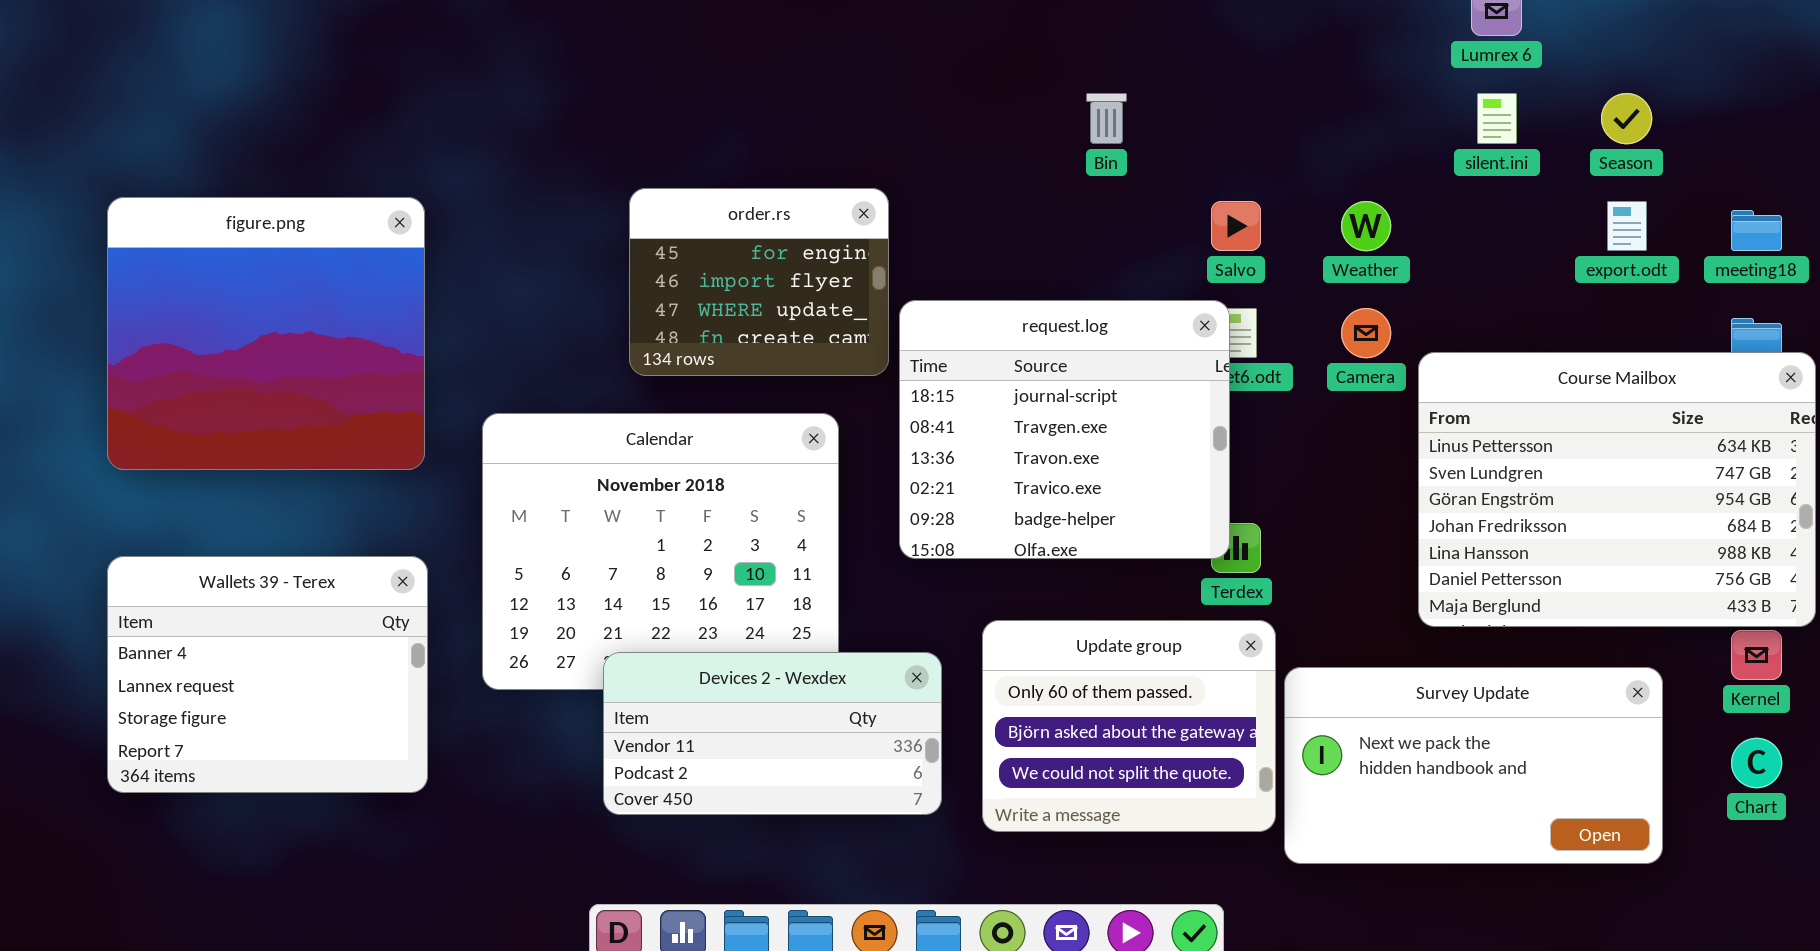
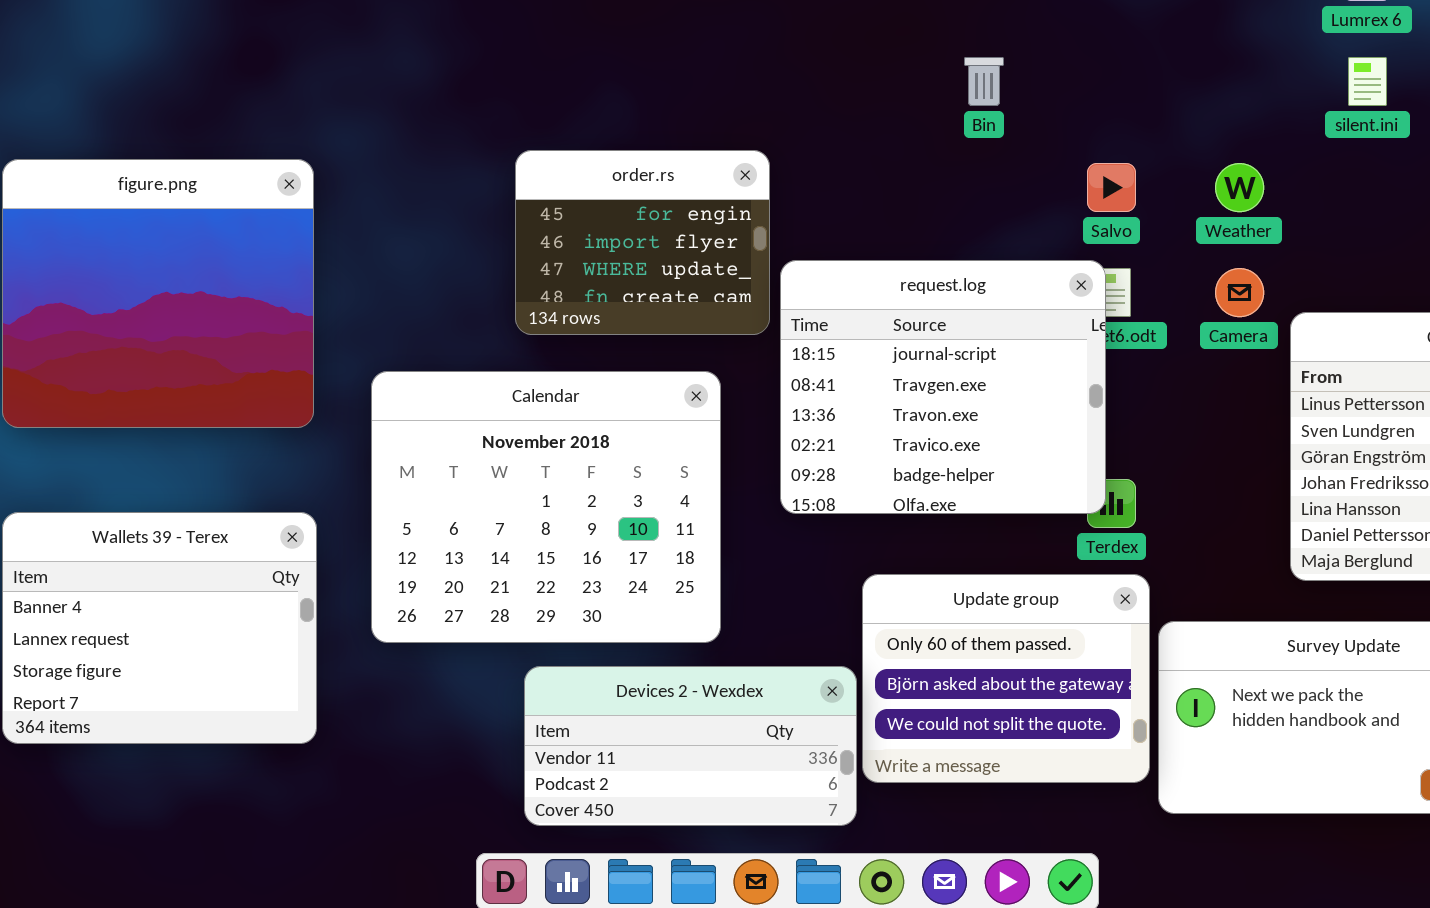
Devices 2 - Wexdex: [603,652,942,815] -> [524,666,857,826], moved

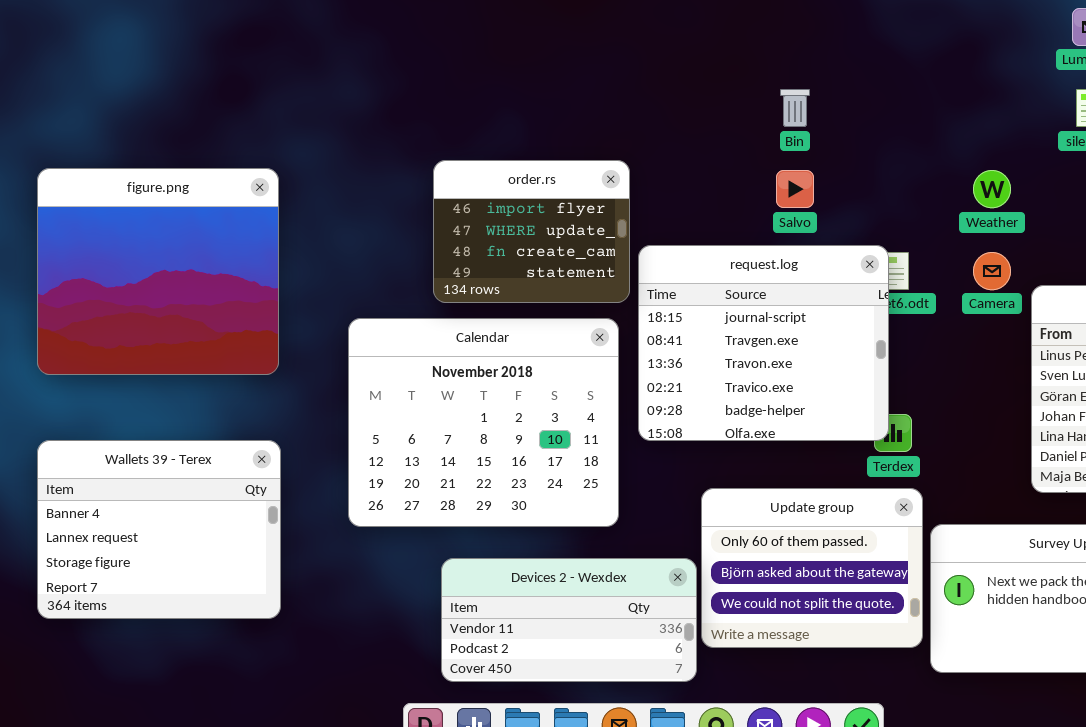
order.rs: [515,150,770,335] -> [433,160,630,303], scrolled down 1 row
Salvo: [1087,163,1136,212] -> [776,170,814,208], moved
Calendar: [371,371,721,643] -> [348,318,619,527], moved

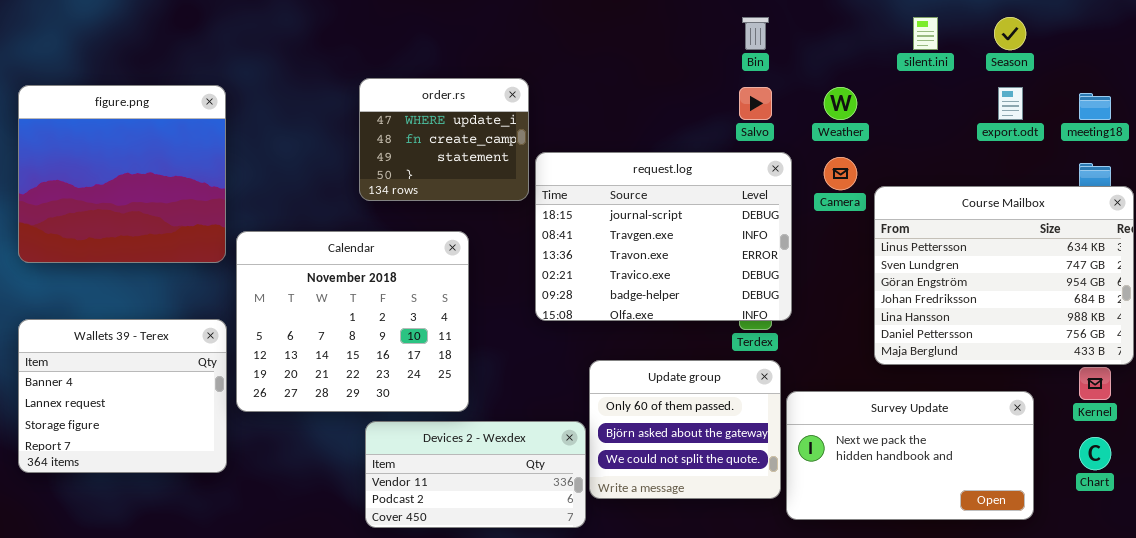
Bin: [780,89,810,127] -> [742,17,769,50], moved
order.rs: [433,160,630,303] -> [359,78,529,201], scrolled down 1 row
Salvo: [776,170,814,208] -> [739,87,772,120], moved
request.log: [638,245,889,441] -> [535,152,792,321], resized
Calendar: [348,318,619,527] -> [236,231,469,412], moved

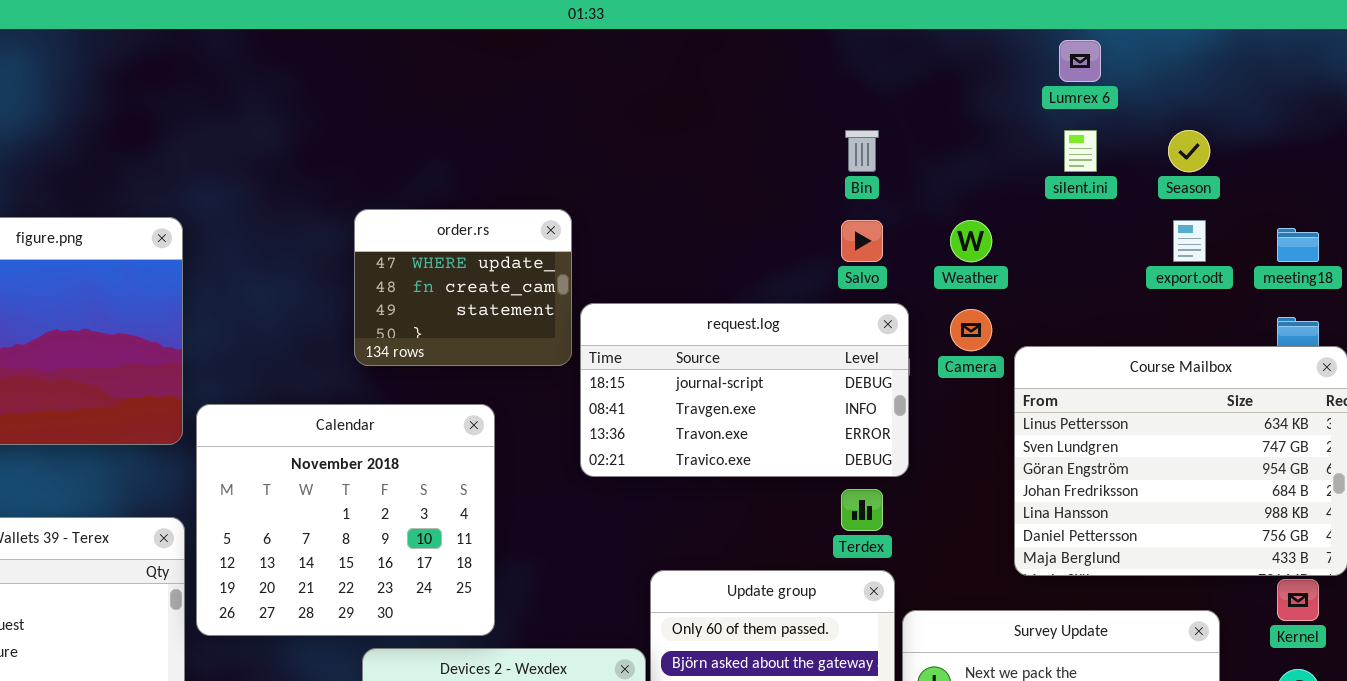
request.log: [535,152,792,321] -> [580,303,909,477], resized

